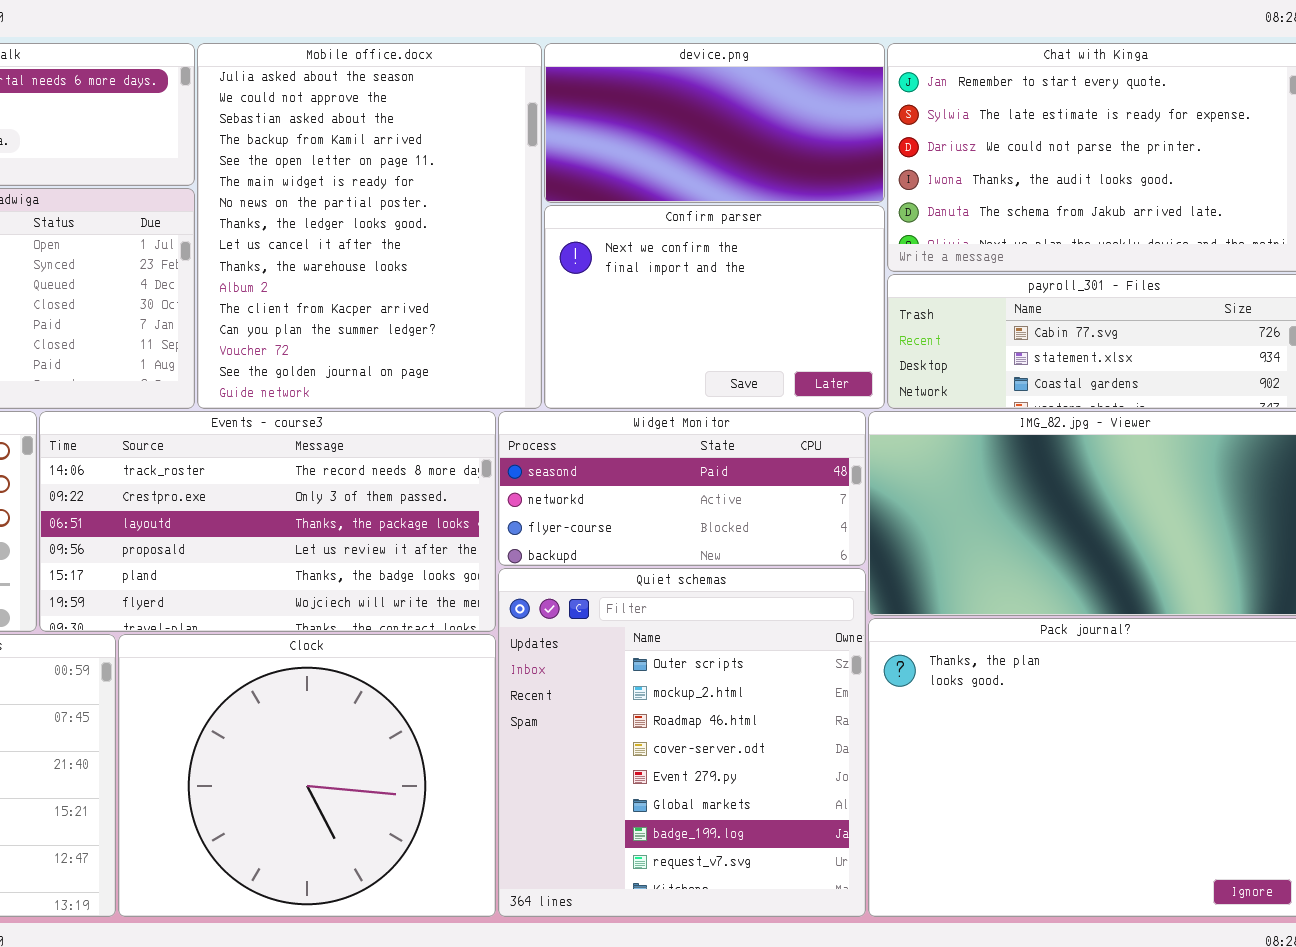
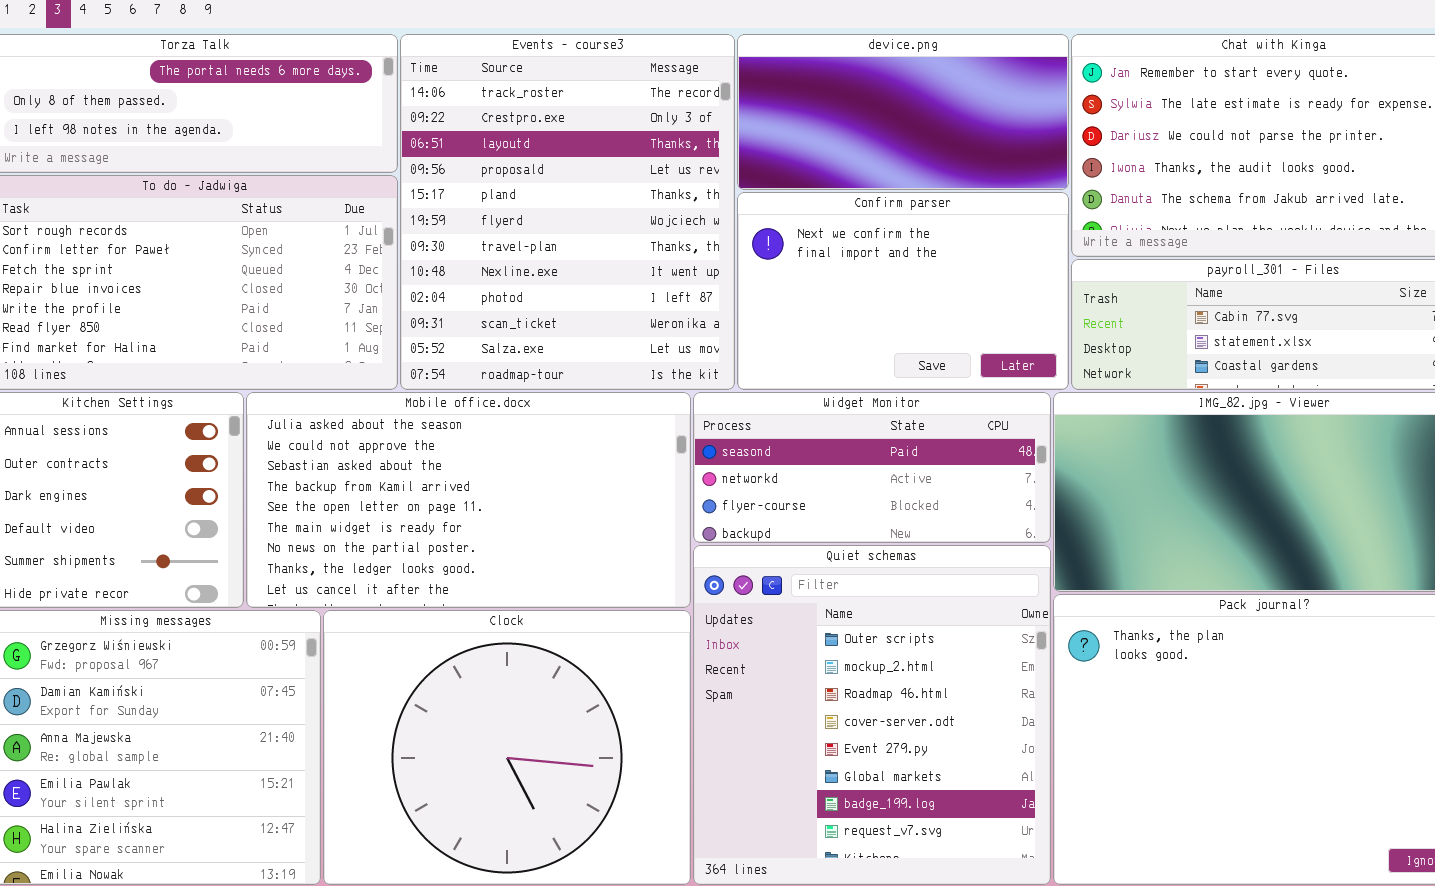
Mobile office.docx: [197,43,542,409] -> [246,392,691,608], moved, resized
Events - course3: [39,411,496,632] -> [400,34,735,390], moved, resized

